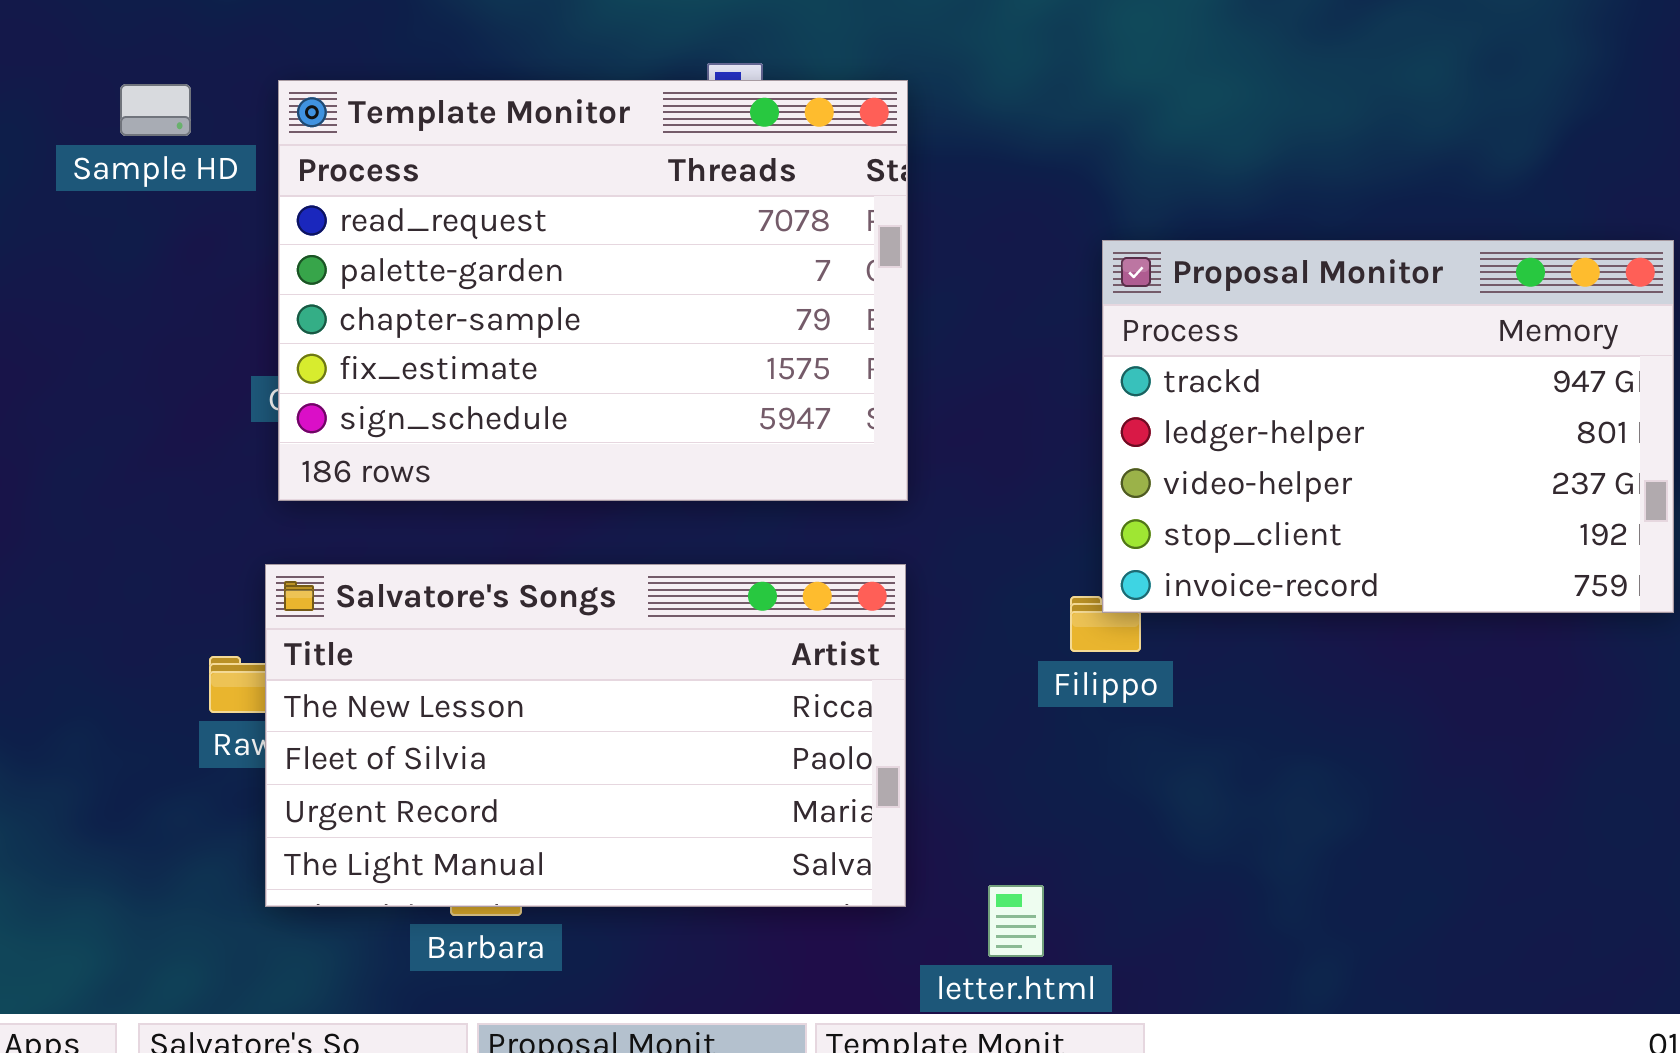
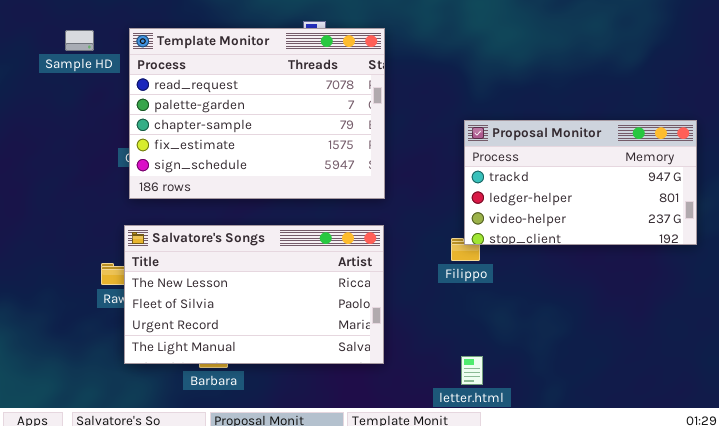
Proposal Monitor: [1102,240,1674,613] -> [464,120,697,245], resized
letter.html: [988,885,1044,957] -> [461,356,483,385], moved

